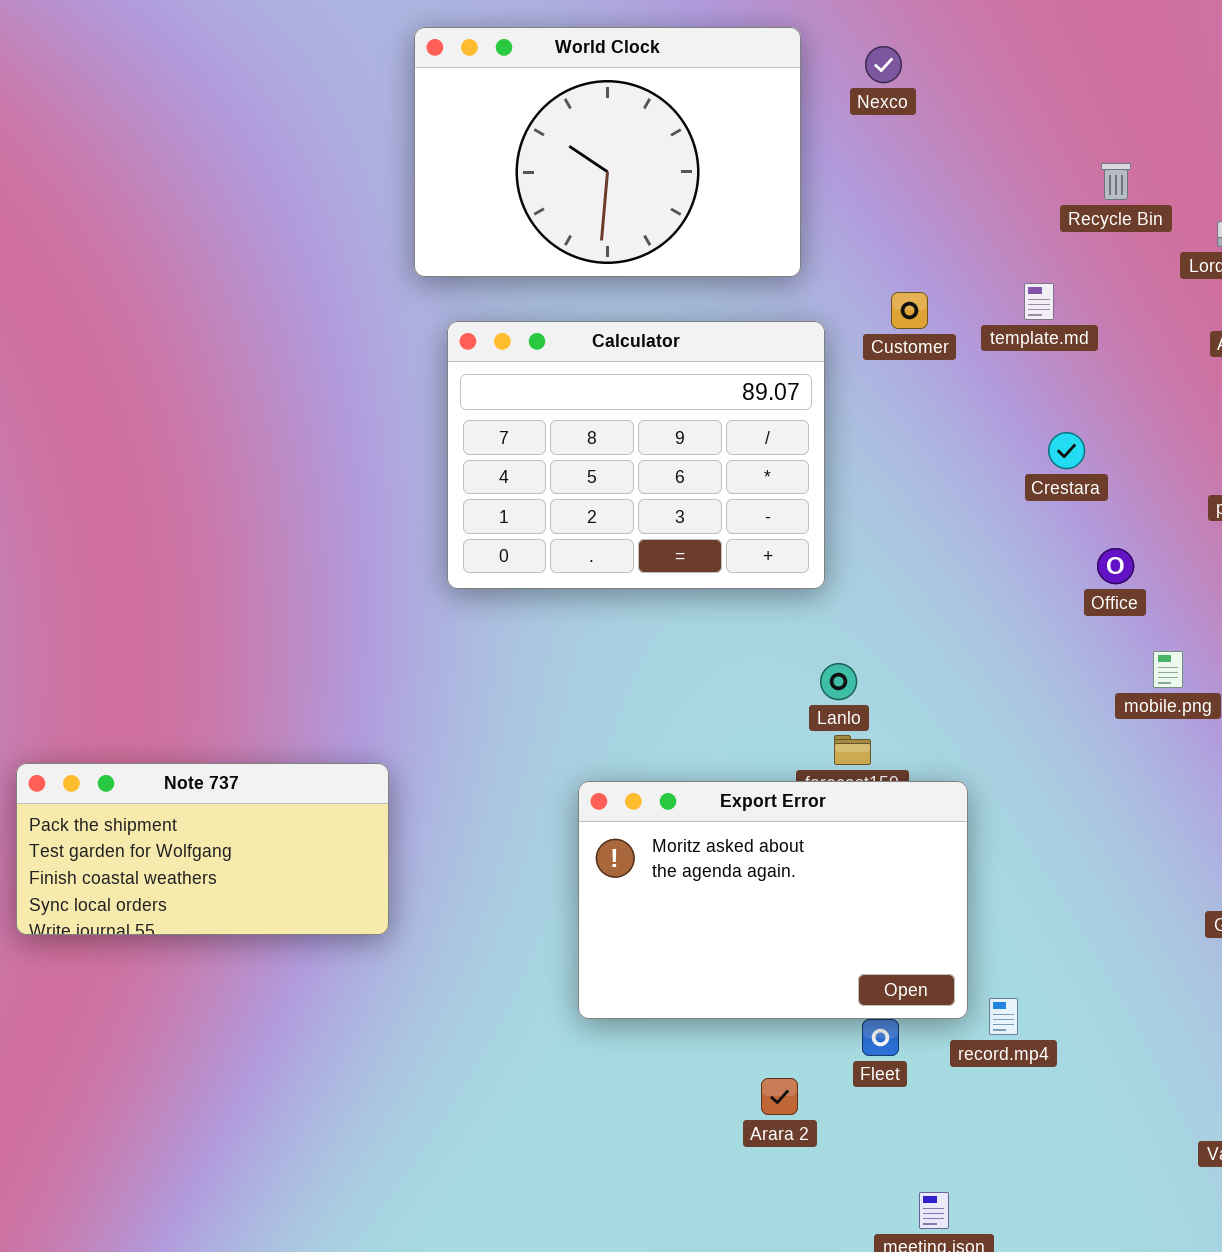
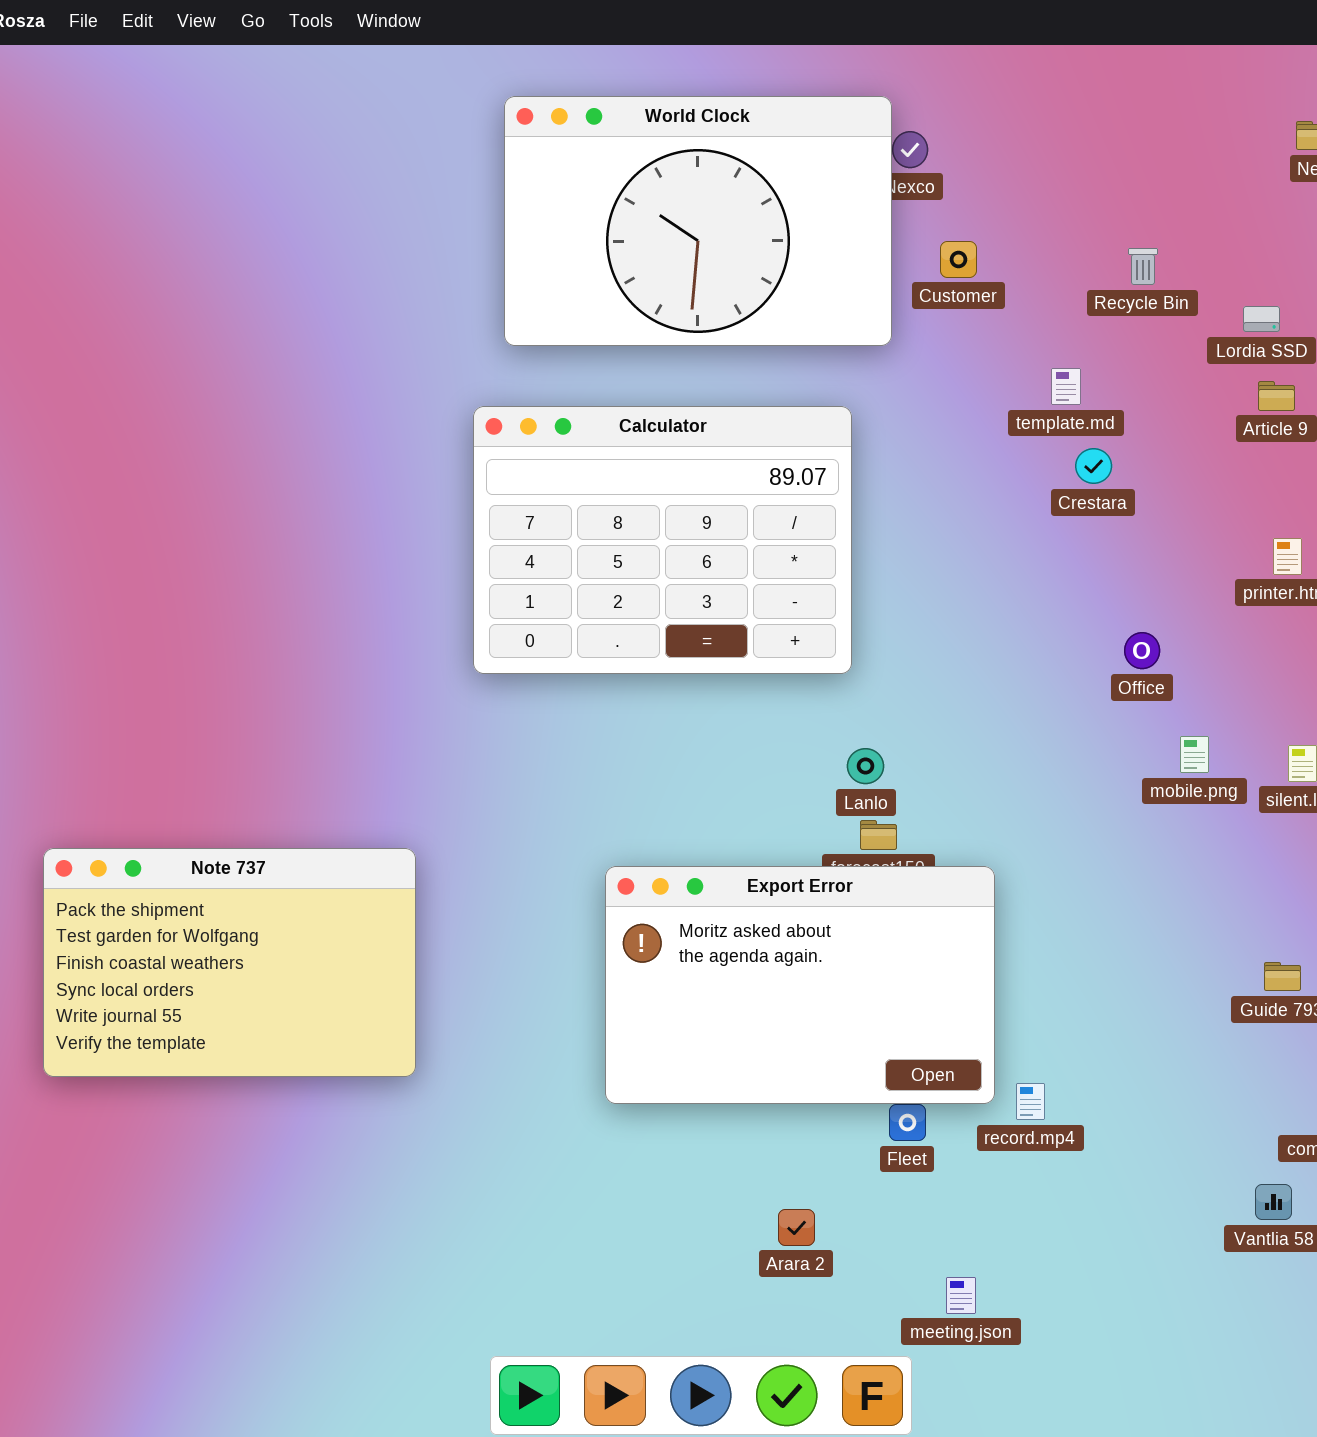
World Clock: [414,27,801,277] -> [504,96,892,346], moved
Customer: [891,292,928,329] -> [940,241,977,278], moved
Crestara: [1048,432,1085,469] -> [1075,448,1112,484], moved
Note 737: [16,763,389,935] -> [43,848,416,1077], resized
Arara 2: [761,1078,798,1115] -> [778,1209,815,1246], moved

